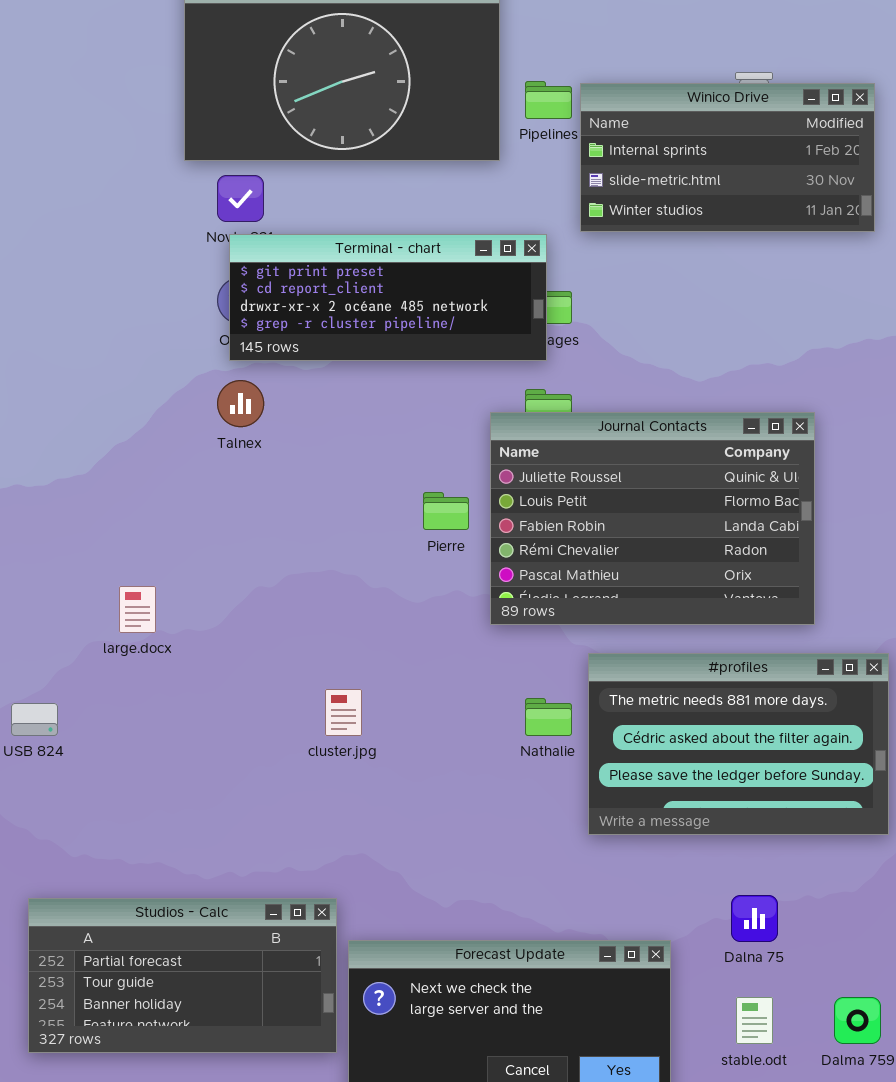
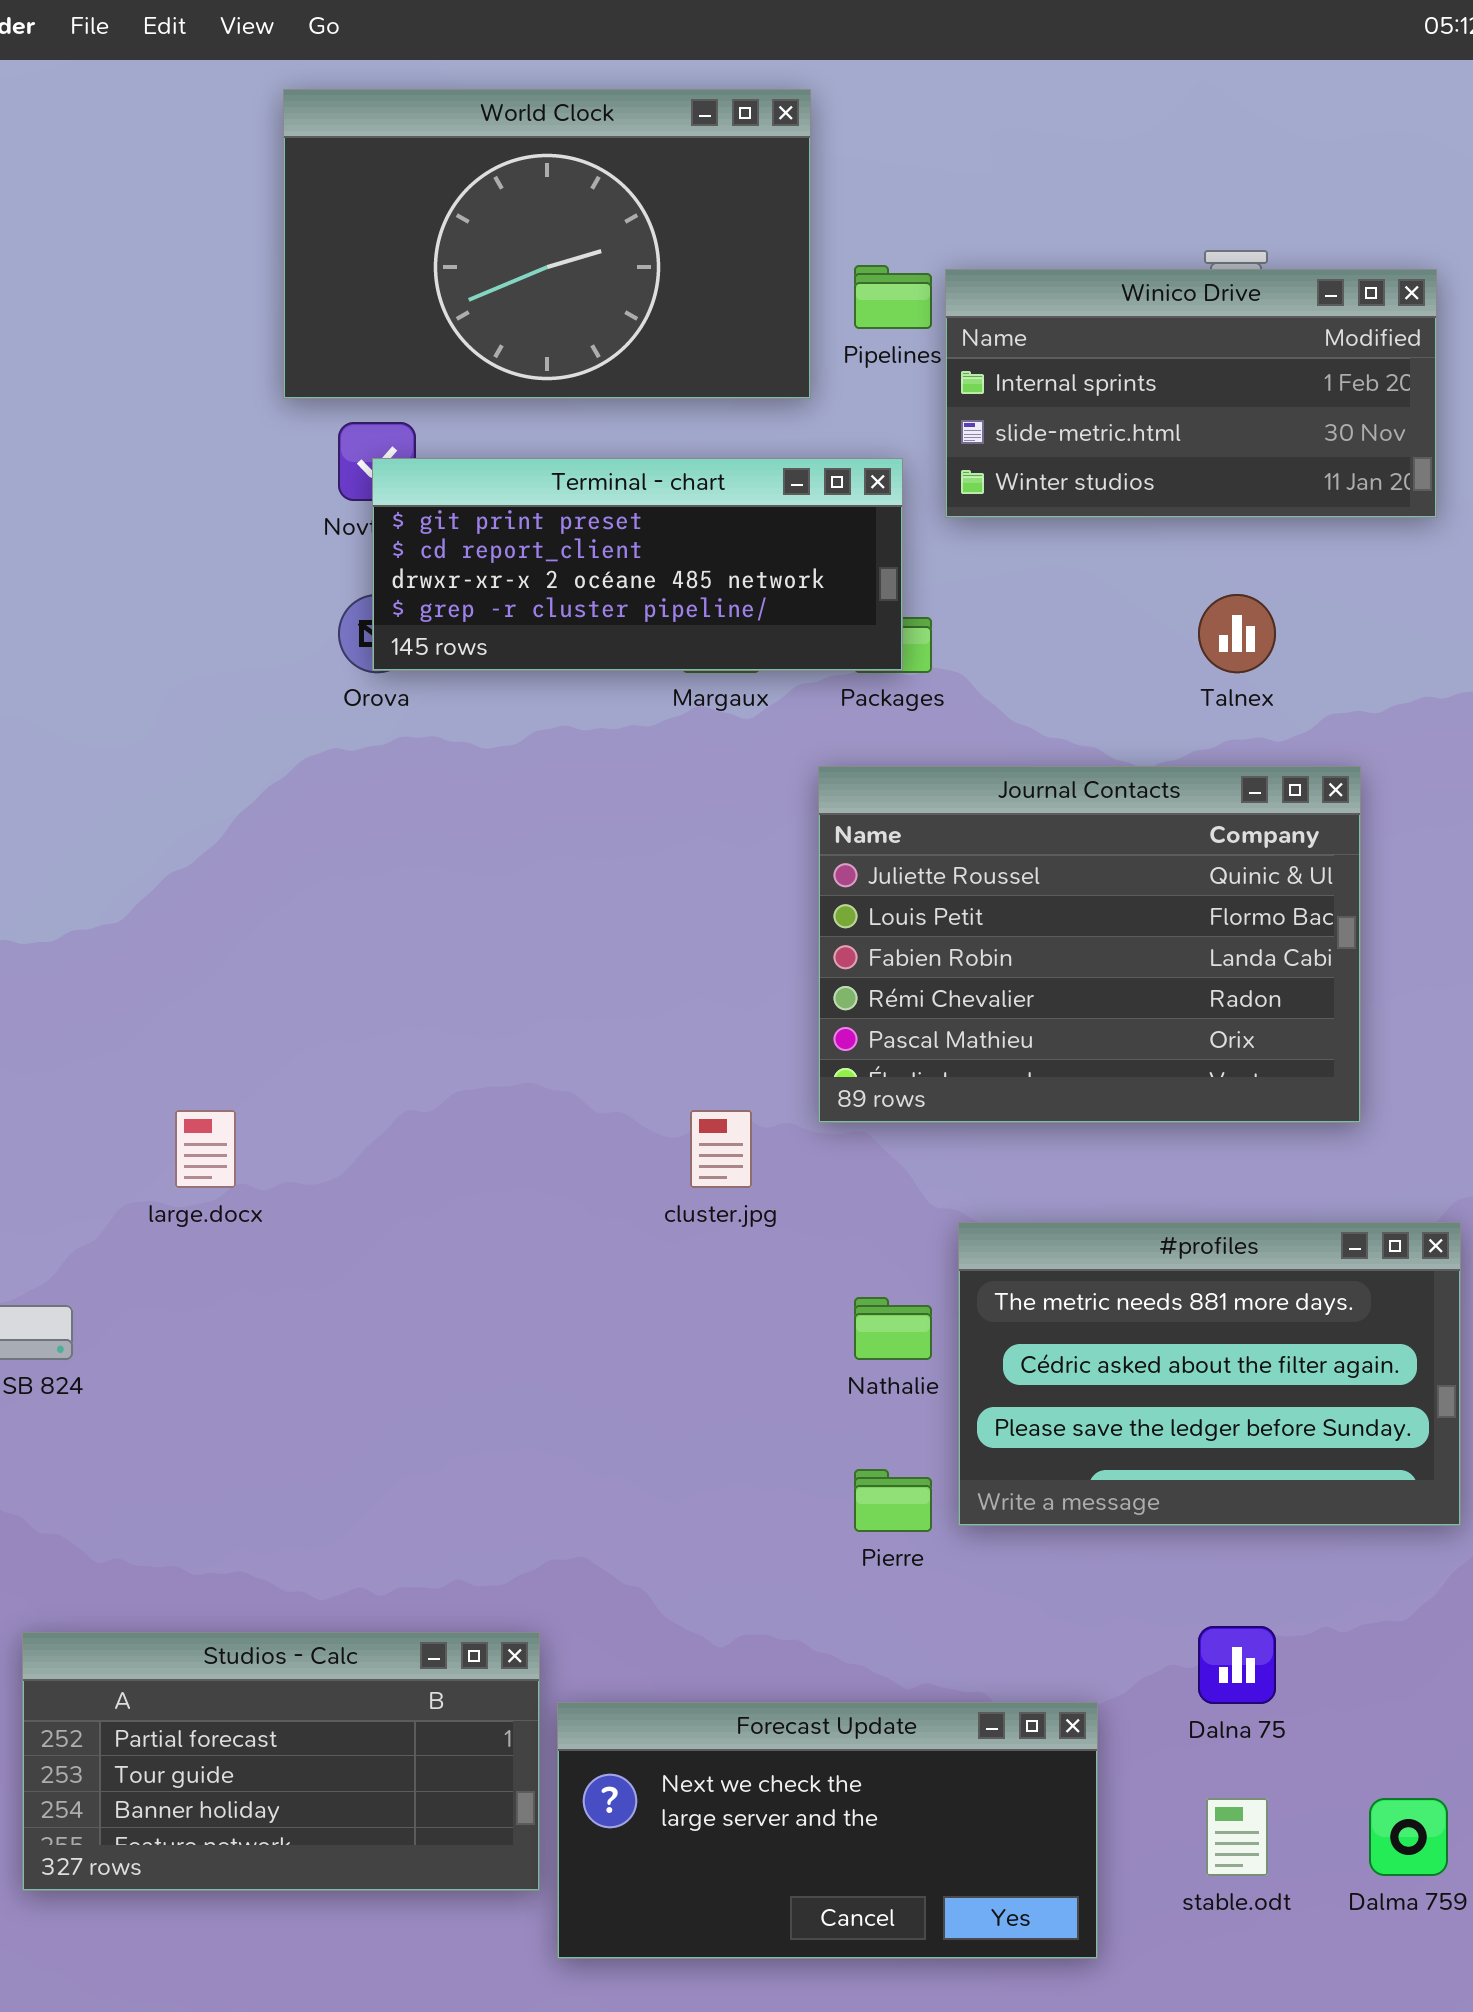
Terminal - chart: [229,234,547,361] -> [372,458,903,671], moved
Talnex: [217,380,264,427] -> [1198,594,1276,673], moved
Journal Contacts: [490,412,815,625] -> [818,766,1361,1123], moved
Pierre: [423,492,469,530] -> [854,1469,932,1532], moved
cluster.jpg: [325,689,362,736] -> [690,1110,752,1188], moved

